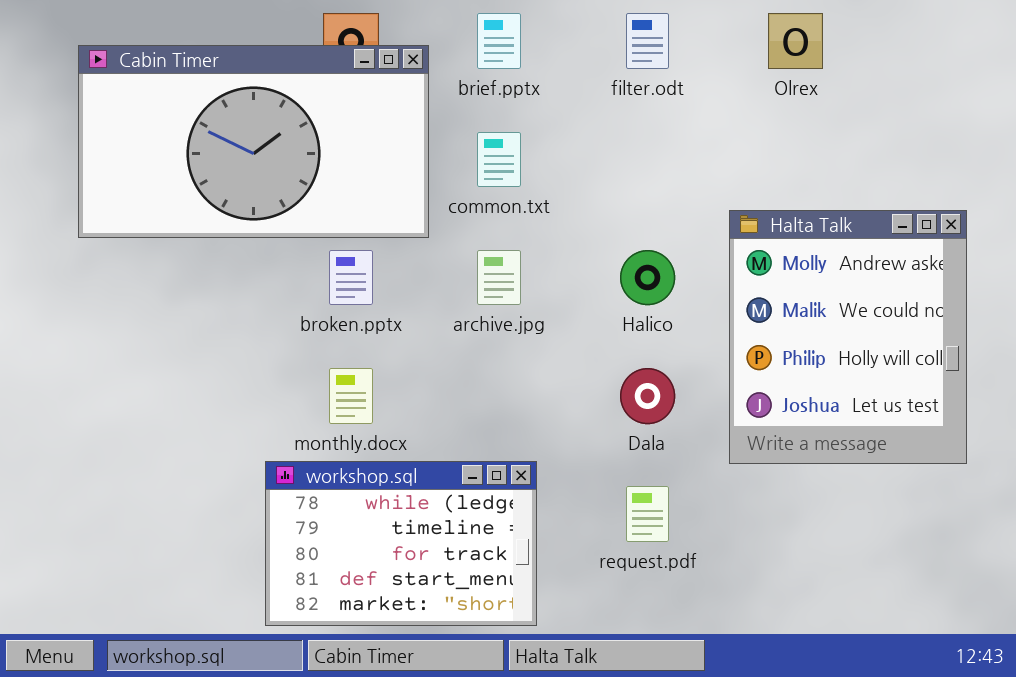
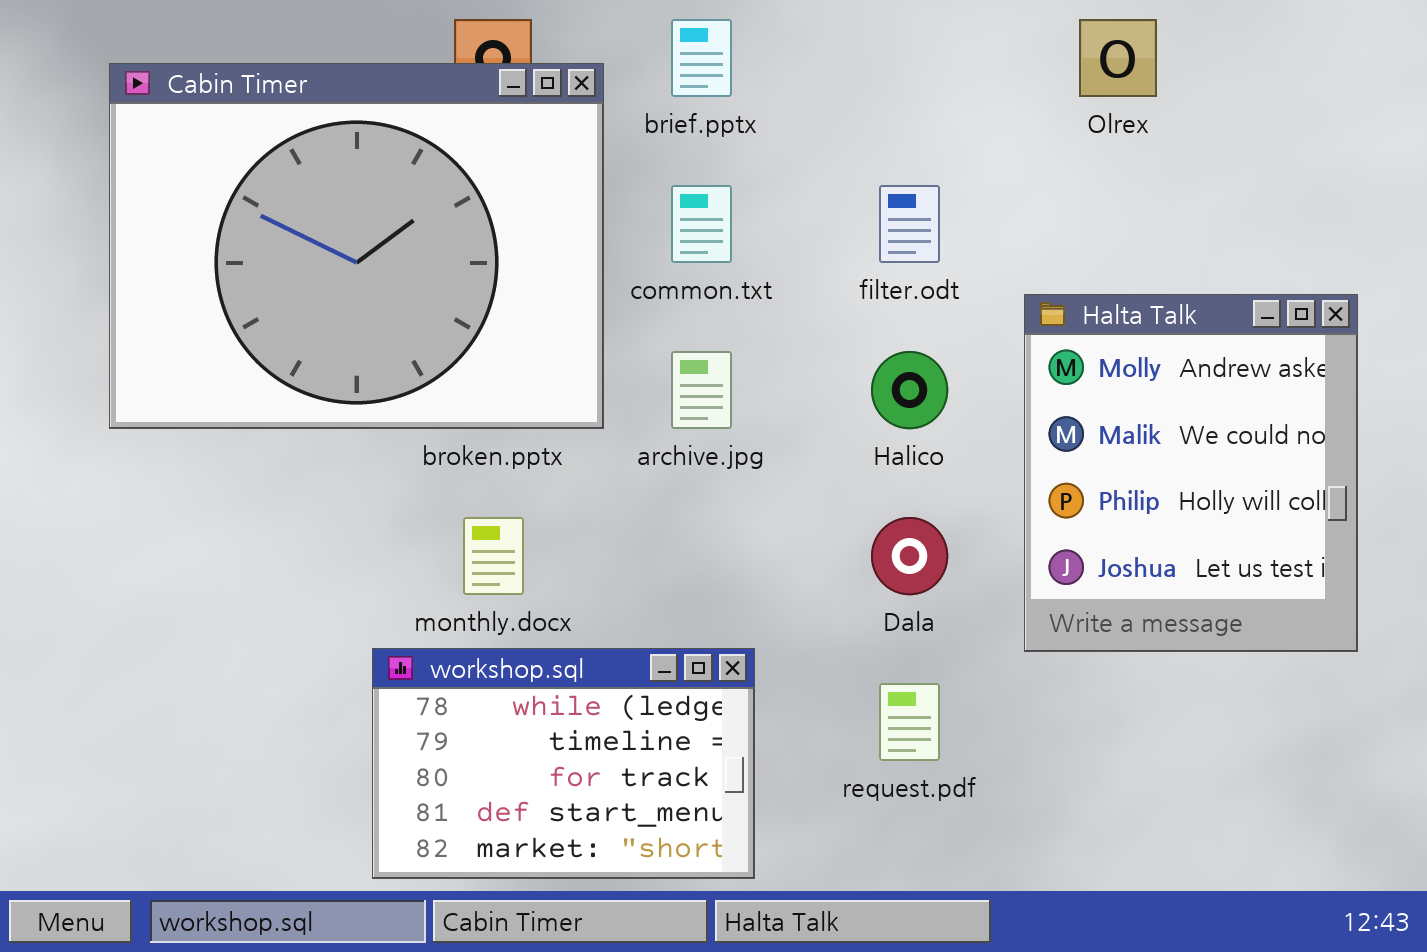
filter.odt: [626,13,669,69] -> [879,185,940,263], moved
Cabin Timer: [78,45,429,238] -> [109,63,604,429], resized

